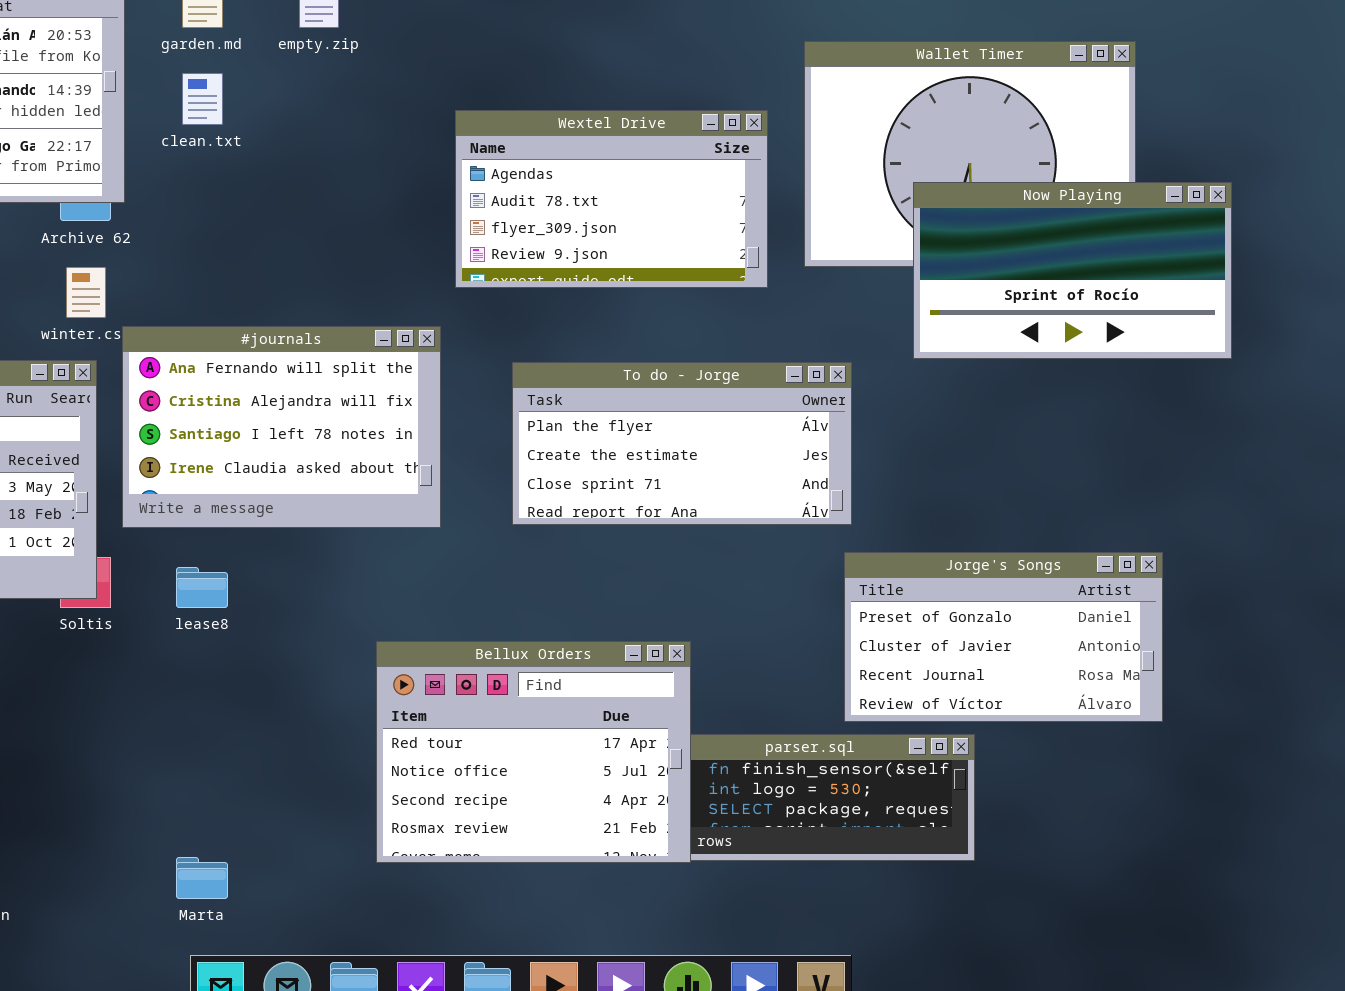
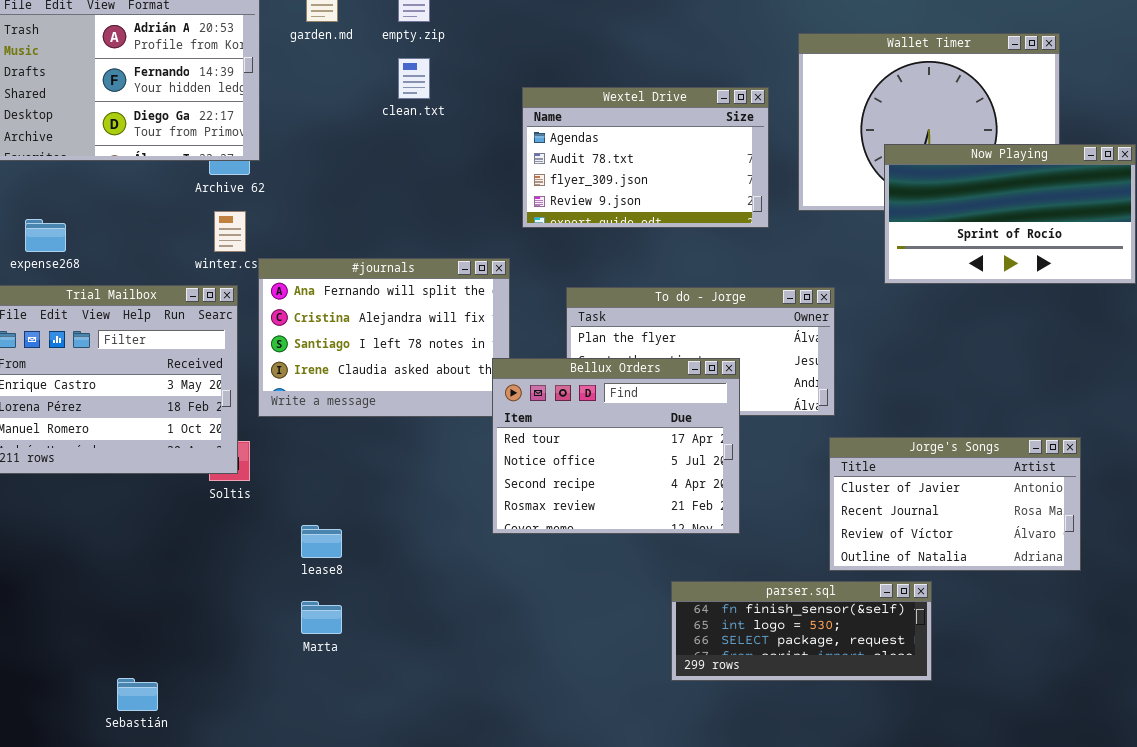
clean.txt: [182,73,223,125] -> [398,58,430,99], moved
Jorge's Songs: [844,552,1163,722] -> [829,437,1081,571], scrolled down 1 row
lease8: [176,567,228,608] -> [301,525,342,558], moved
Bellux Orders: [376,641,691,863] -> [492,358,740,534], moved
Marta: [176,857,228,899] -> [301,601,342,634], moved

